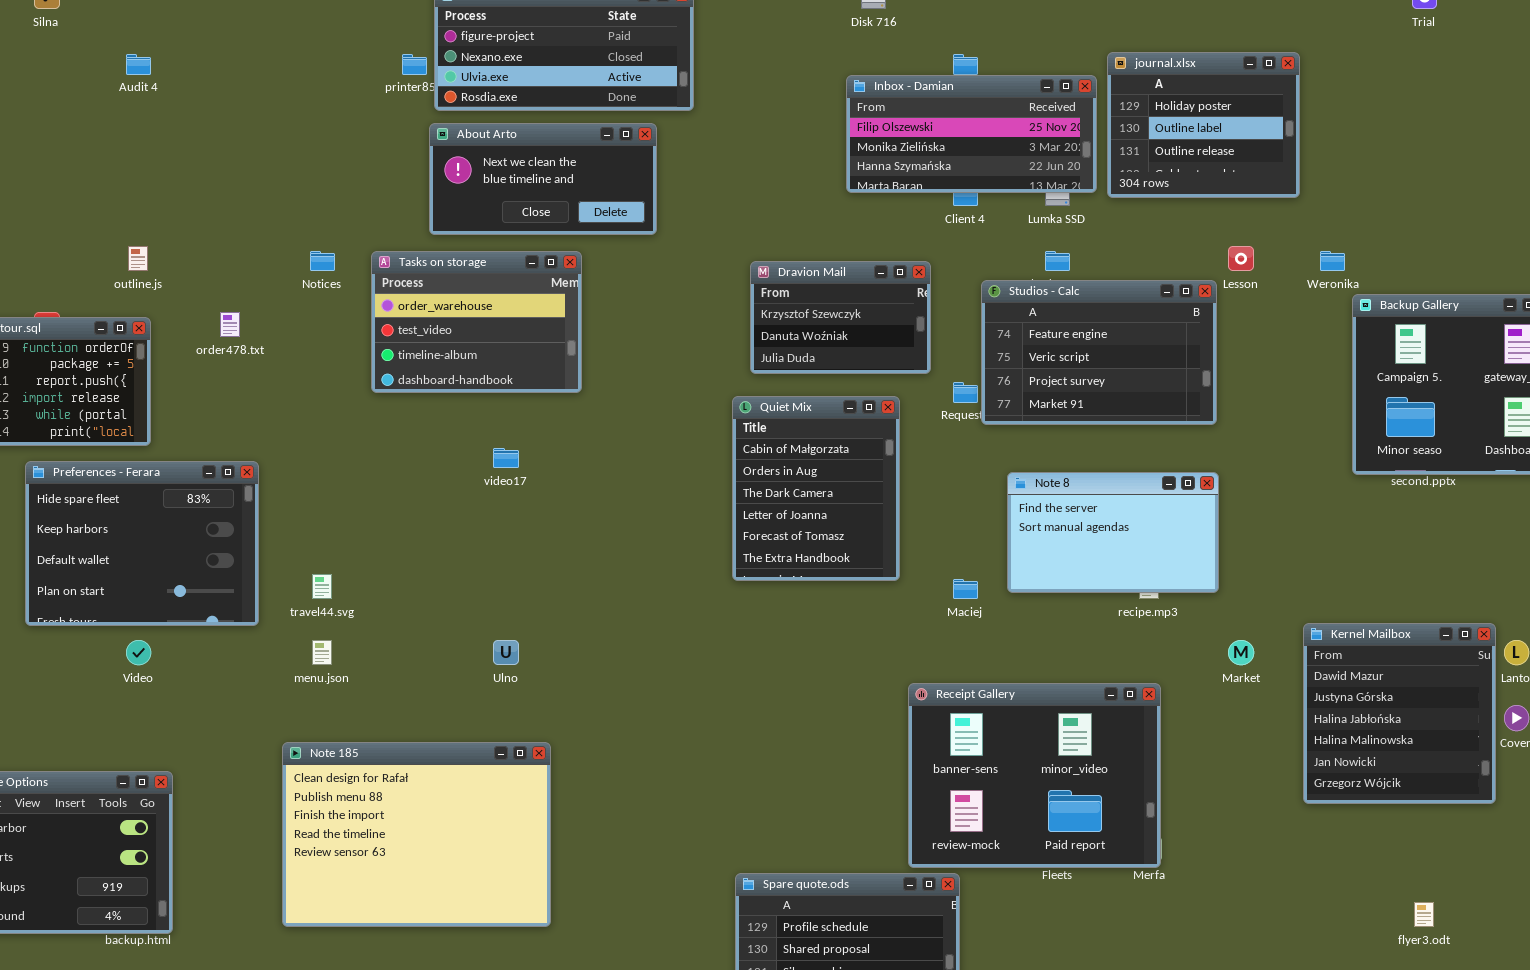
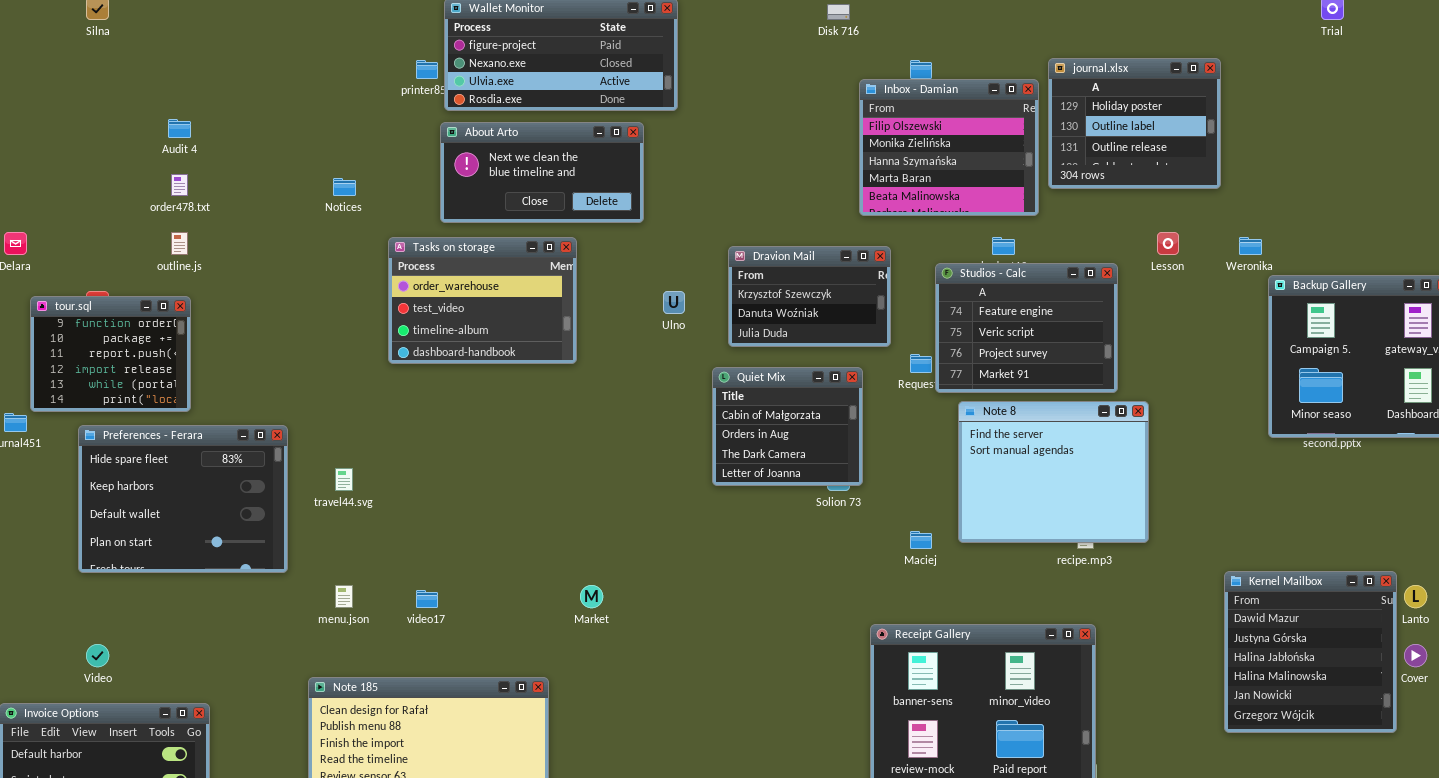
Audit 4: [126,54,151,75] -> [168,119,191,138], moved
Inbox - Damian: [846,75,1097,193] -> [859,79,1039,216], resized
Notices: [310,251,335,271] -> [333,178,356,196], moved
Studios - Calc: [981,280,1217,425] -> [935,263,1118,393], resized
order478.txt: [220,312,240,337] -> [171,174,188,196], moved
Quiet Mix: [732,396,900,581] -> [712,367,863,486], resized
video17: [493,448,519,468] -> [416,590,438,608], moved
Note 8: [1007,472,1219,593] -> [958,401,1149,543], resized
travel44.svg: [312,574,332,599] -> [335,468,353,491], moved
Video: [126,640,151,665] -> [86,644,109,667], moved
Ulno: [493,640,519,665] -> [663,291,685,314], moved
Market: [1228,640,1254,665] -> [580,585,603,608], moved

